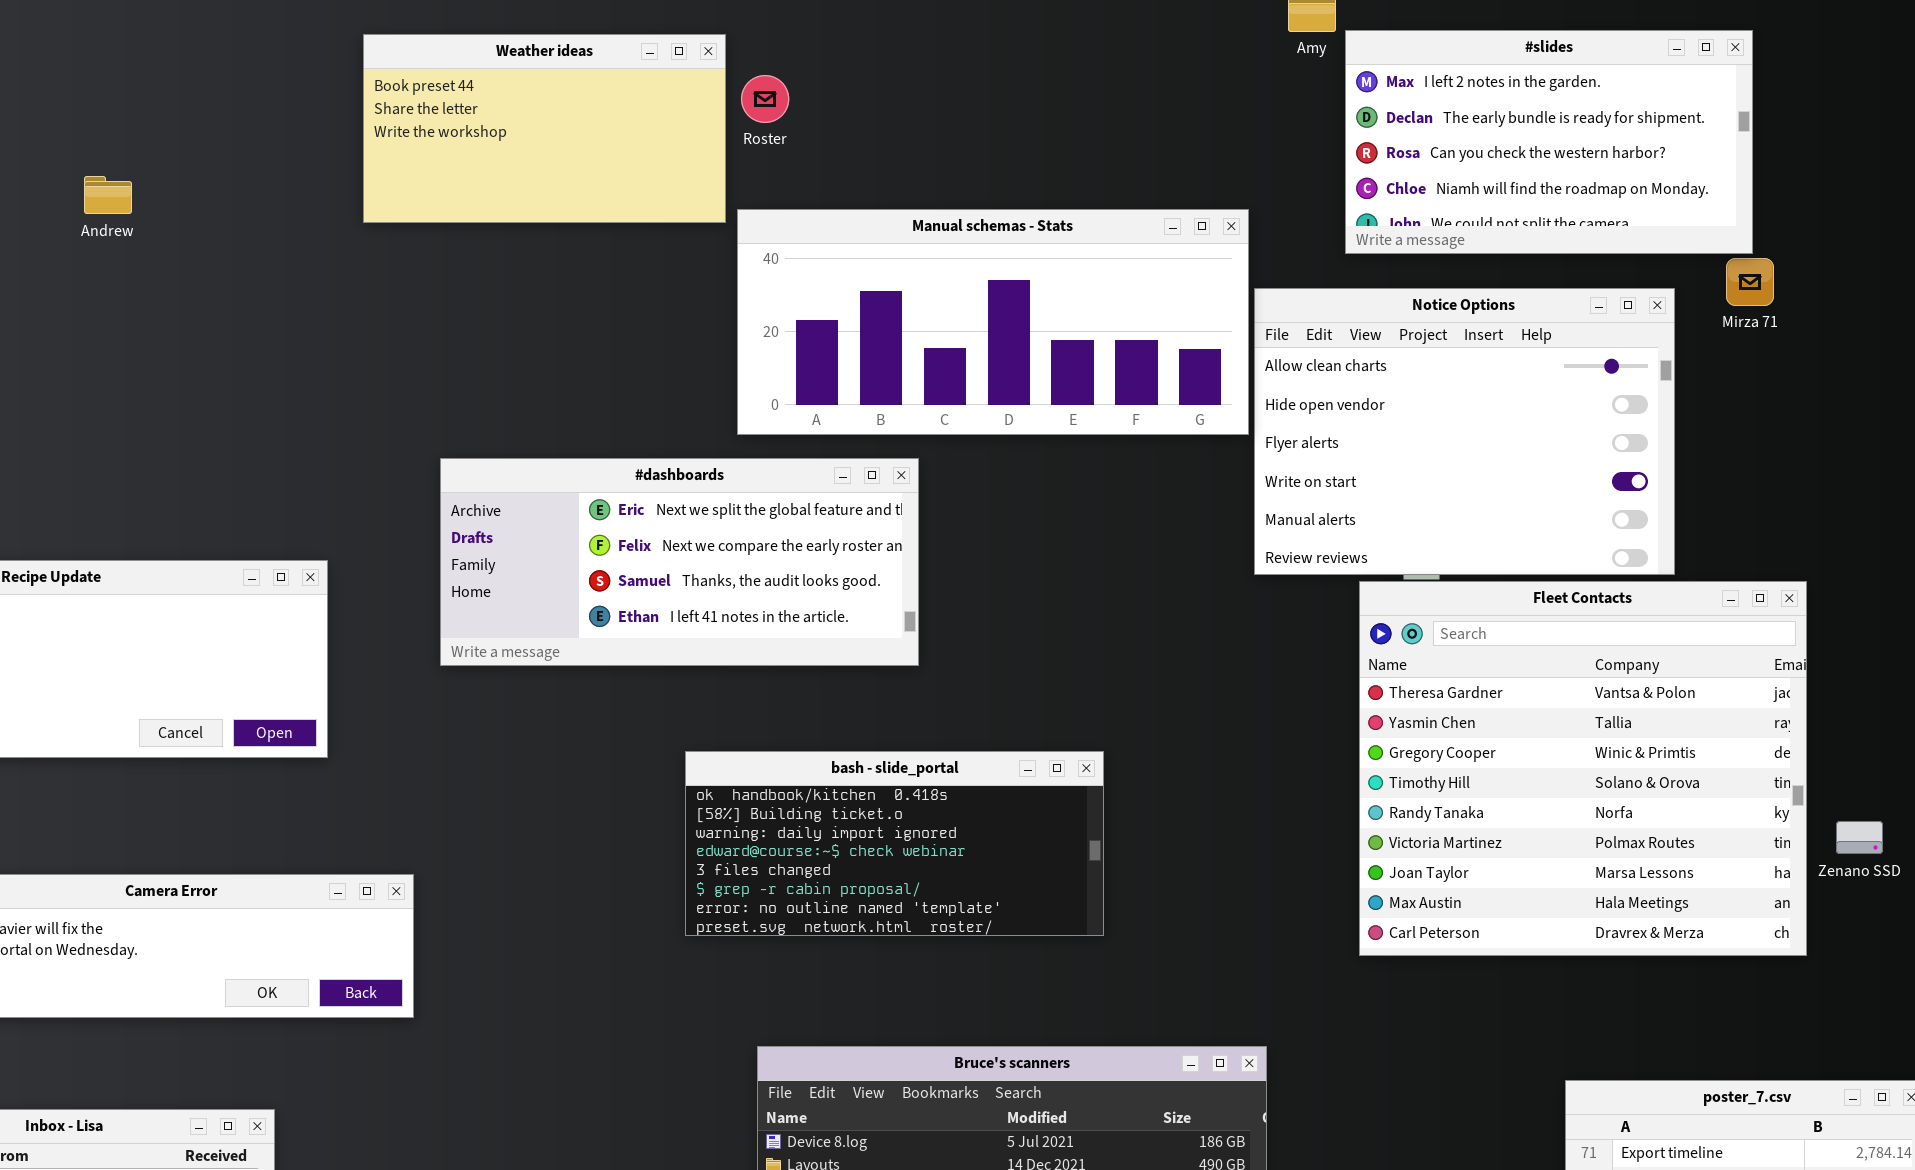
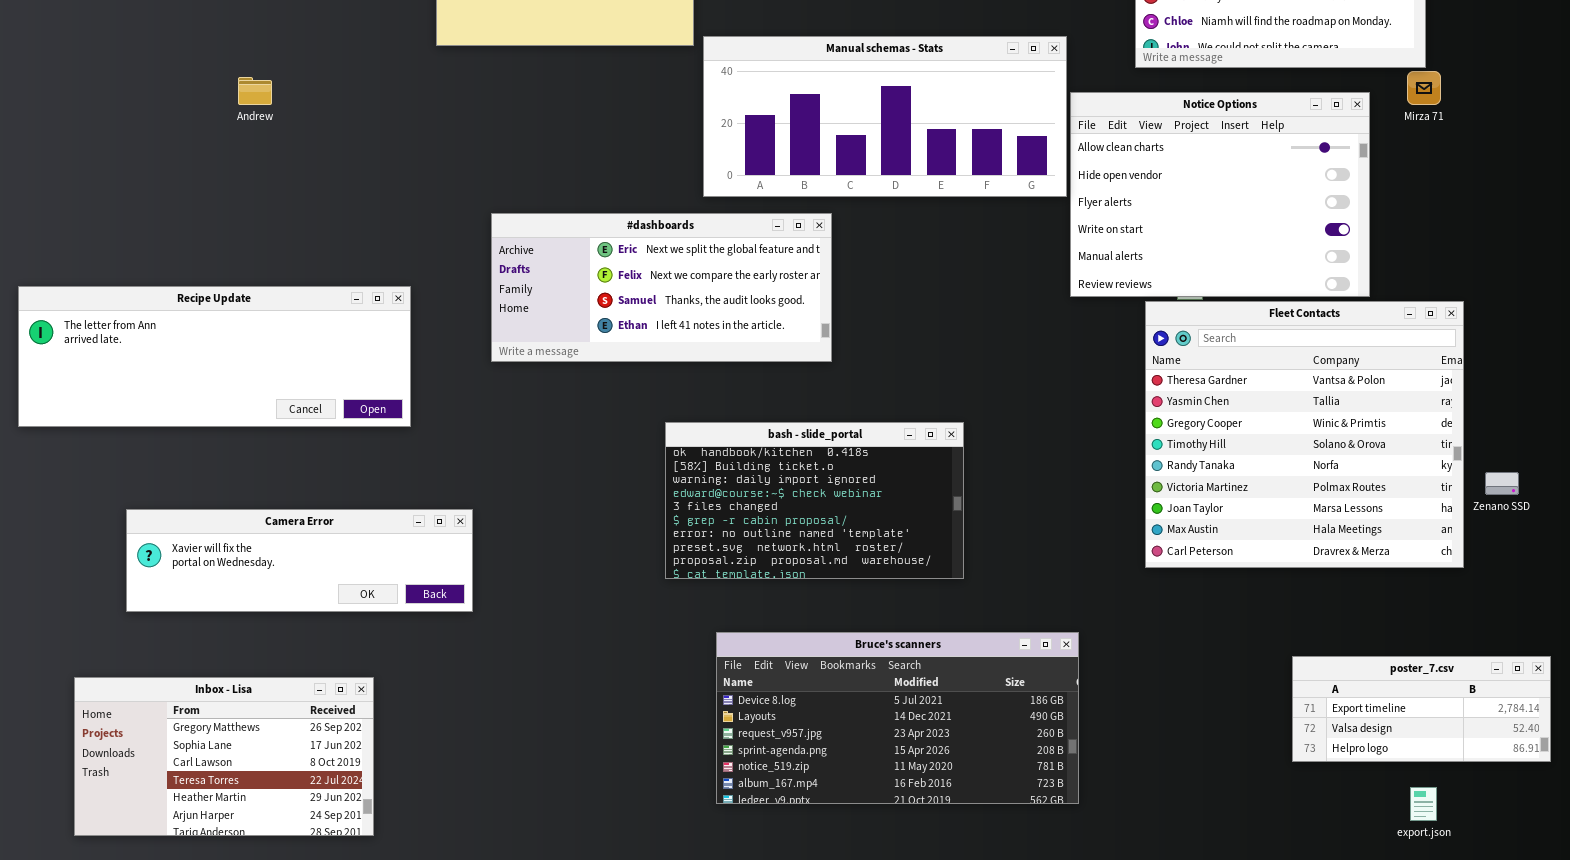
Andrew: [84,176,132,214] -> [238,77,272,105], moved
bash - slide_portal: [685,751,1104,936] -> [665,422,964,579], resized

